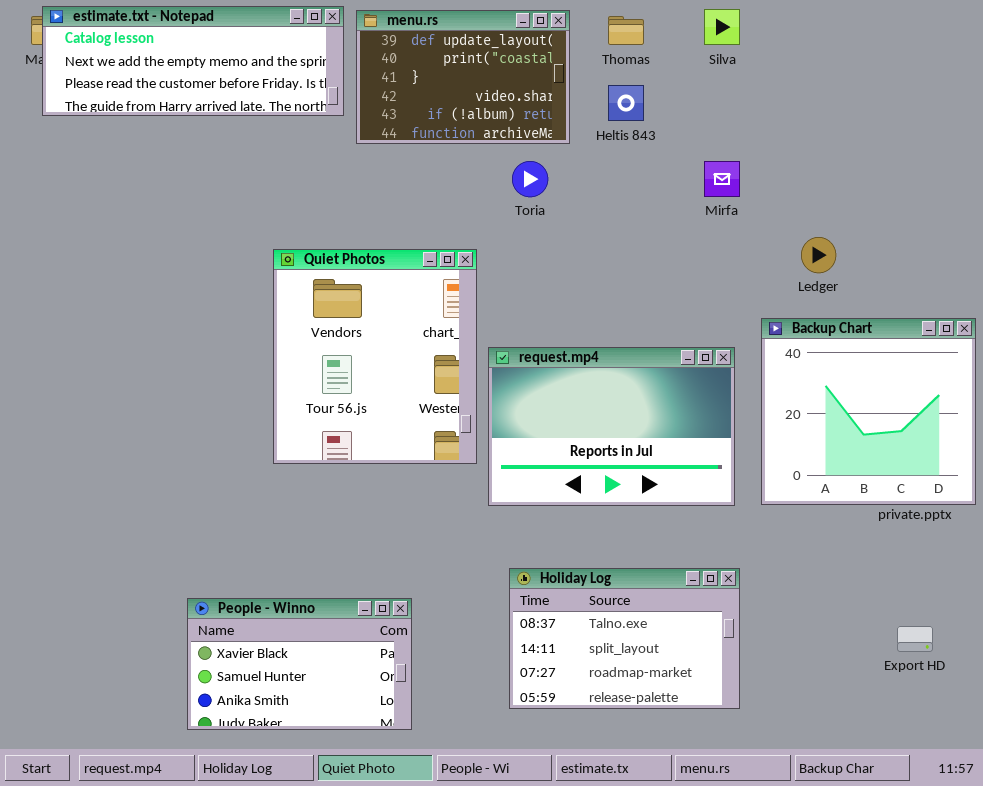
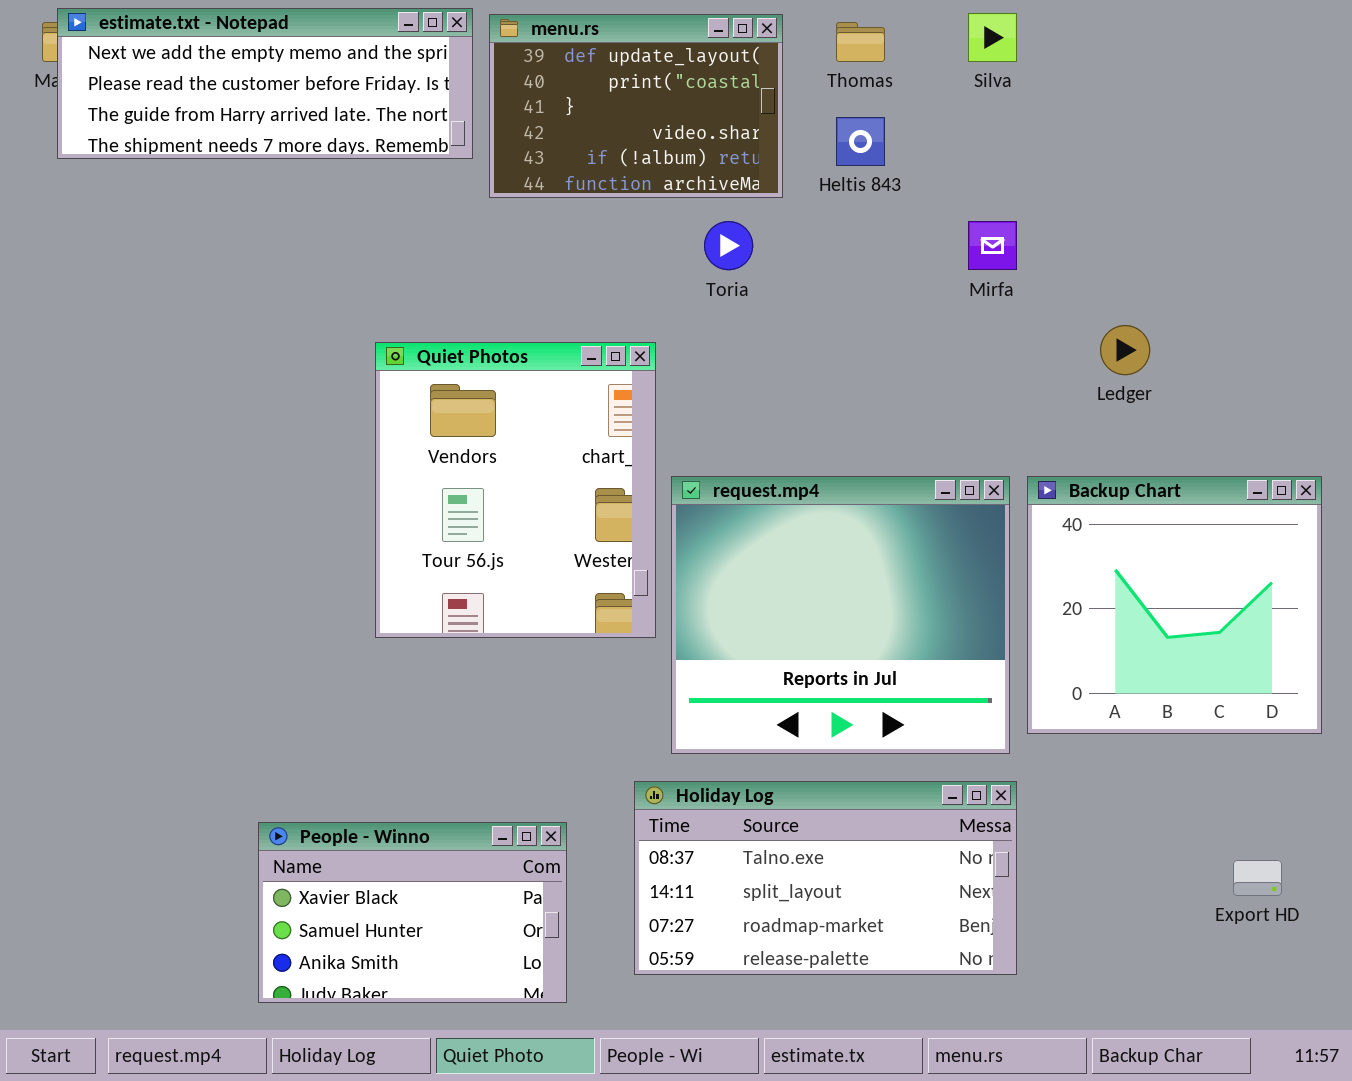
estimate.txt - Notepad: [42,6,344,116] -> [57,8,473,159], scrolled down 1 row
Backup Chart: [761,318,976,505] -> [1027,476,1322,734], moved
request.mp4: [488,347,735,506] -> [671,476,1010,754], resized
Holiday Log: [509,568,740,709] -> [634,781,1017,975], resized

